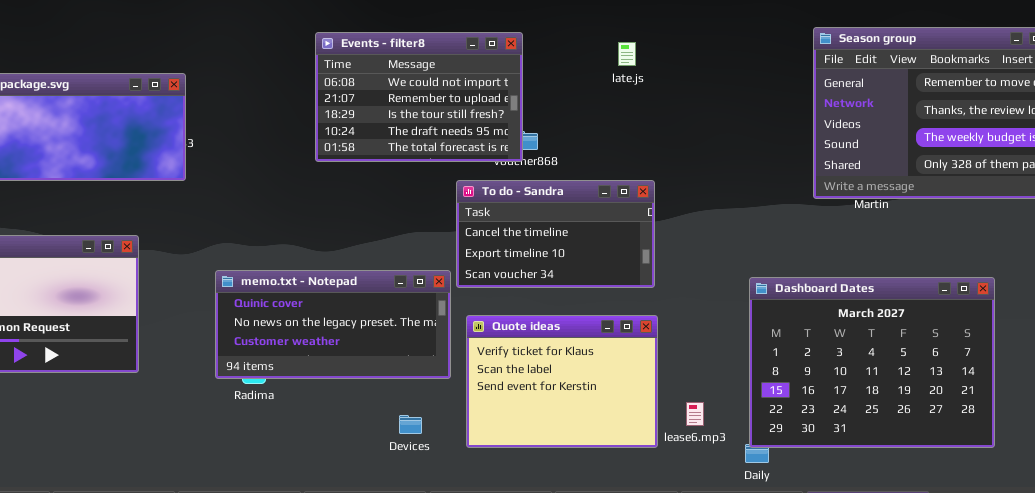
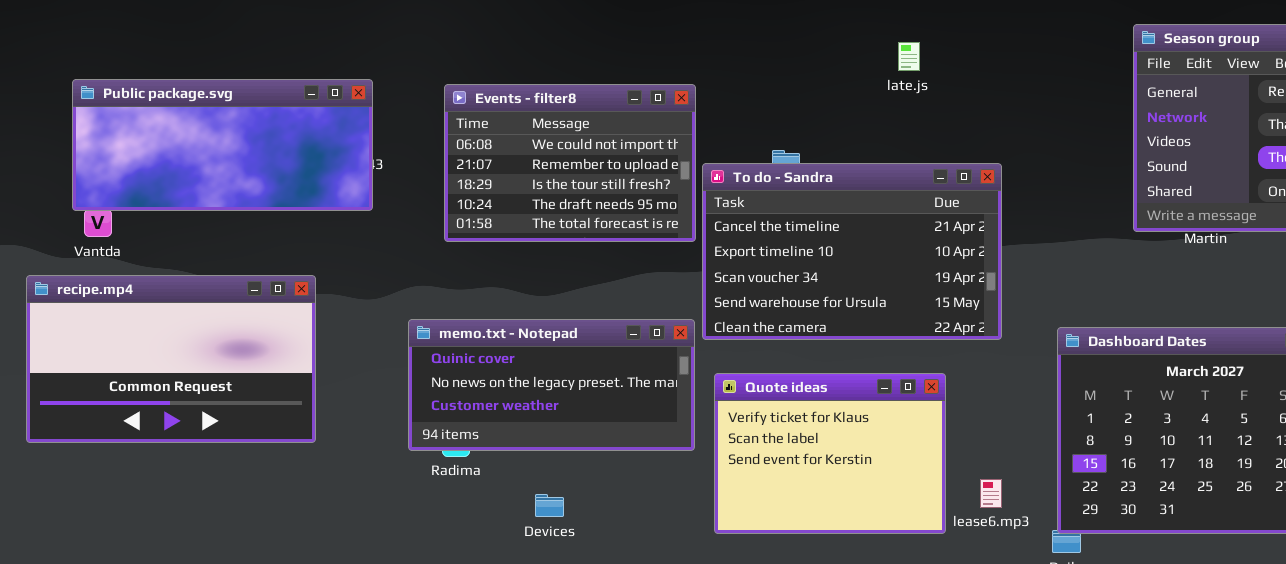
Events - filter8: [315,32,523,162] -> [444,84,696,242], moved
To do - Sandra: [456,180,655,288] -> [702,163,1002,340], resized
Devices: [399,415,422,434] -> [535,494,564,517], moved

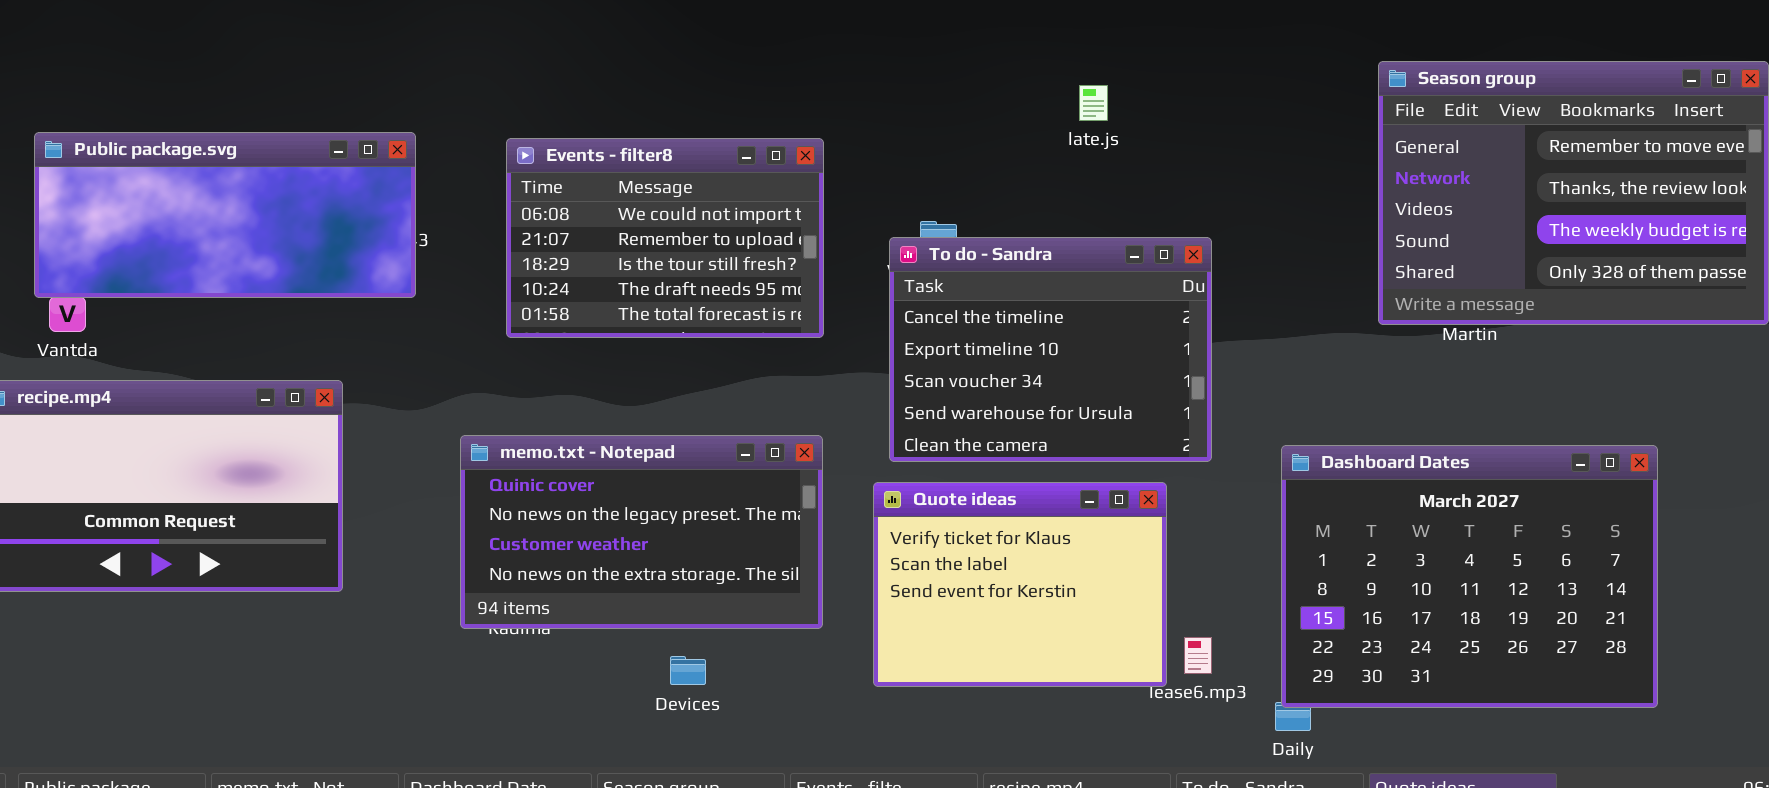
To do - Sandra: [702,163,1002,340] -> [889,237,1212,462], resized
memo.txt - Notepad: [408,319,695,451] -> [460,435,823,629], resized
Quote ideas: [714,373,946,534] -> [873,482,1167,687], moved
Devices: [535,494,564,517] -> [670,656,706,685], moved

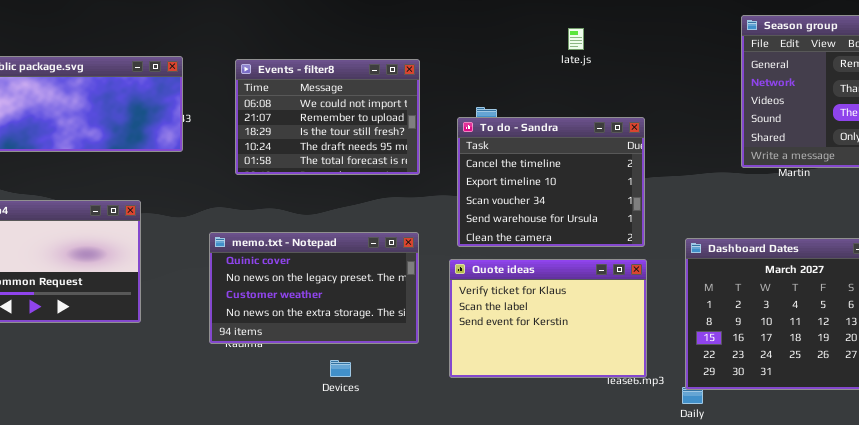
Quote ideas: [873,482,1167,687] -> [449,259,647,378], resized

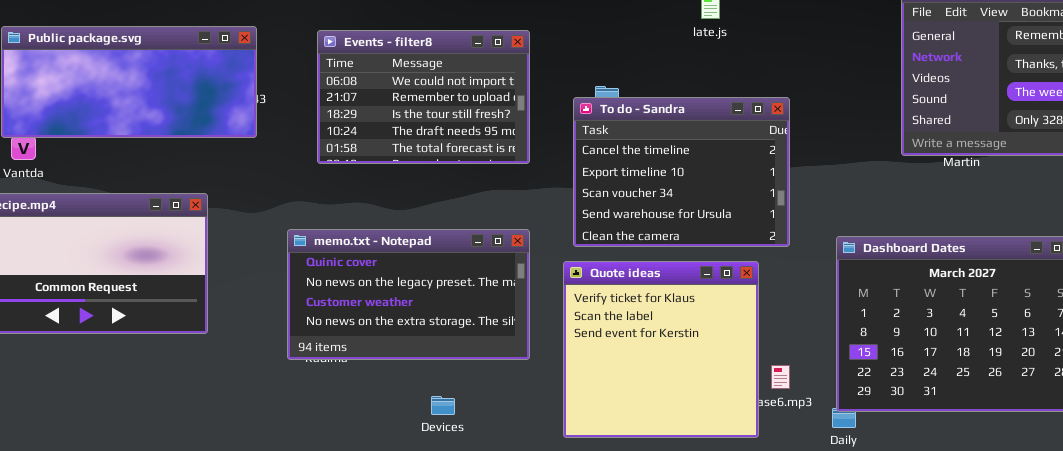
Quote ideas: [449,259,647,378] -> [563,261,759,438], resized
Devices: [330,360,351,377] -> [431,396,455,415], moved

